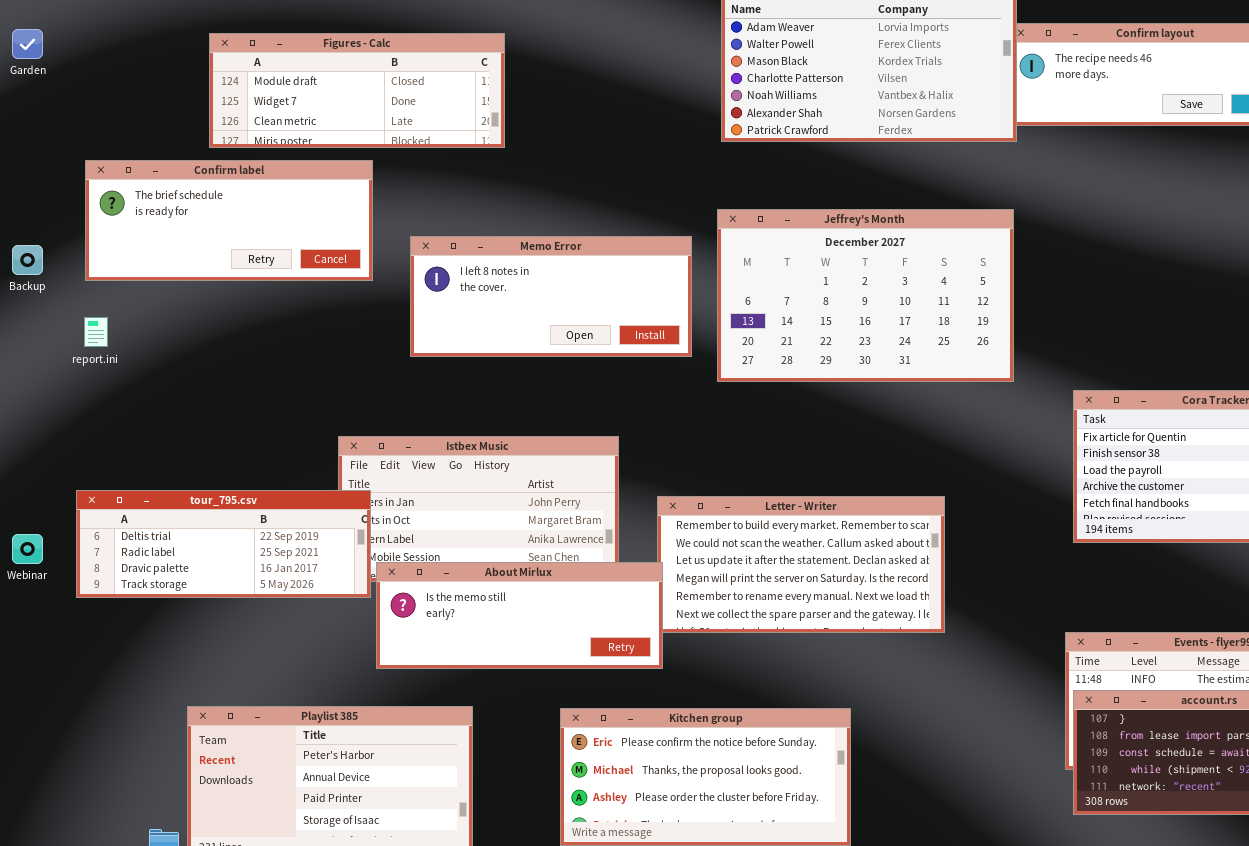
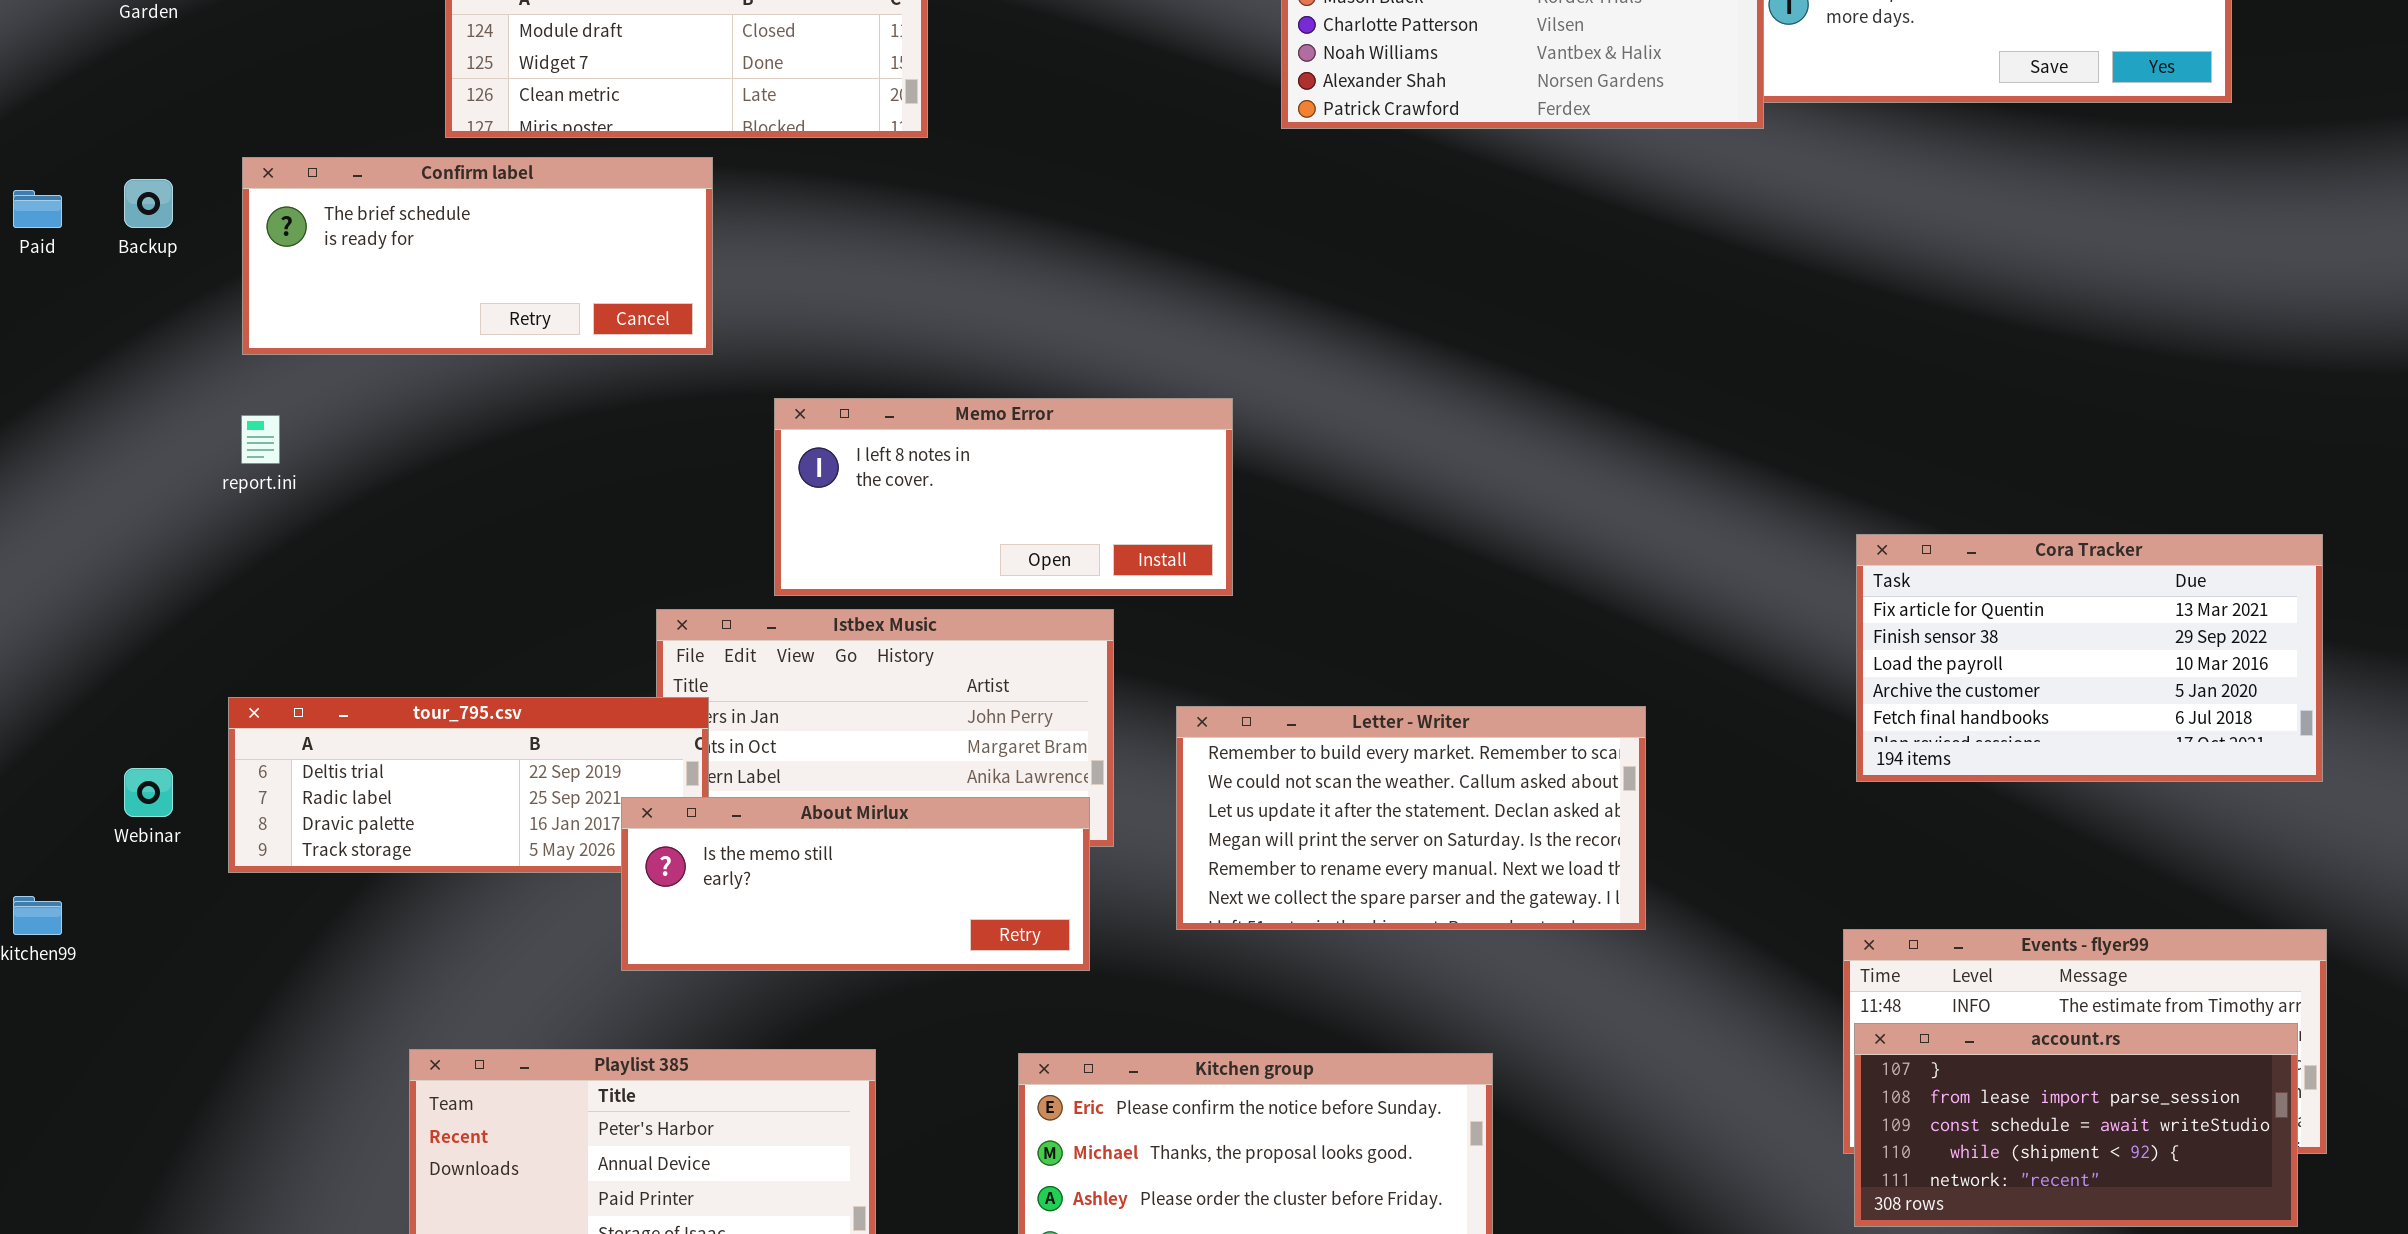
Jeffrey's Month: [717,209,1014,382] -> none, closed
Memo Error: [410,236,692,357] -> [774,398,1233,596], moved
Backup: [12,245,43,275] -> [124,179,173,228], moved
About Mirlux: [376,562,663,669] -> [621,797,1090,971], moved

